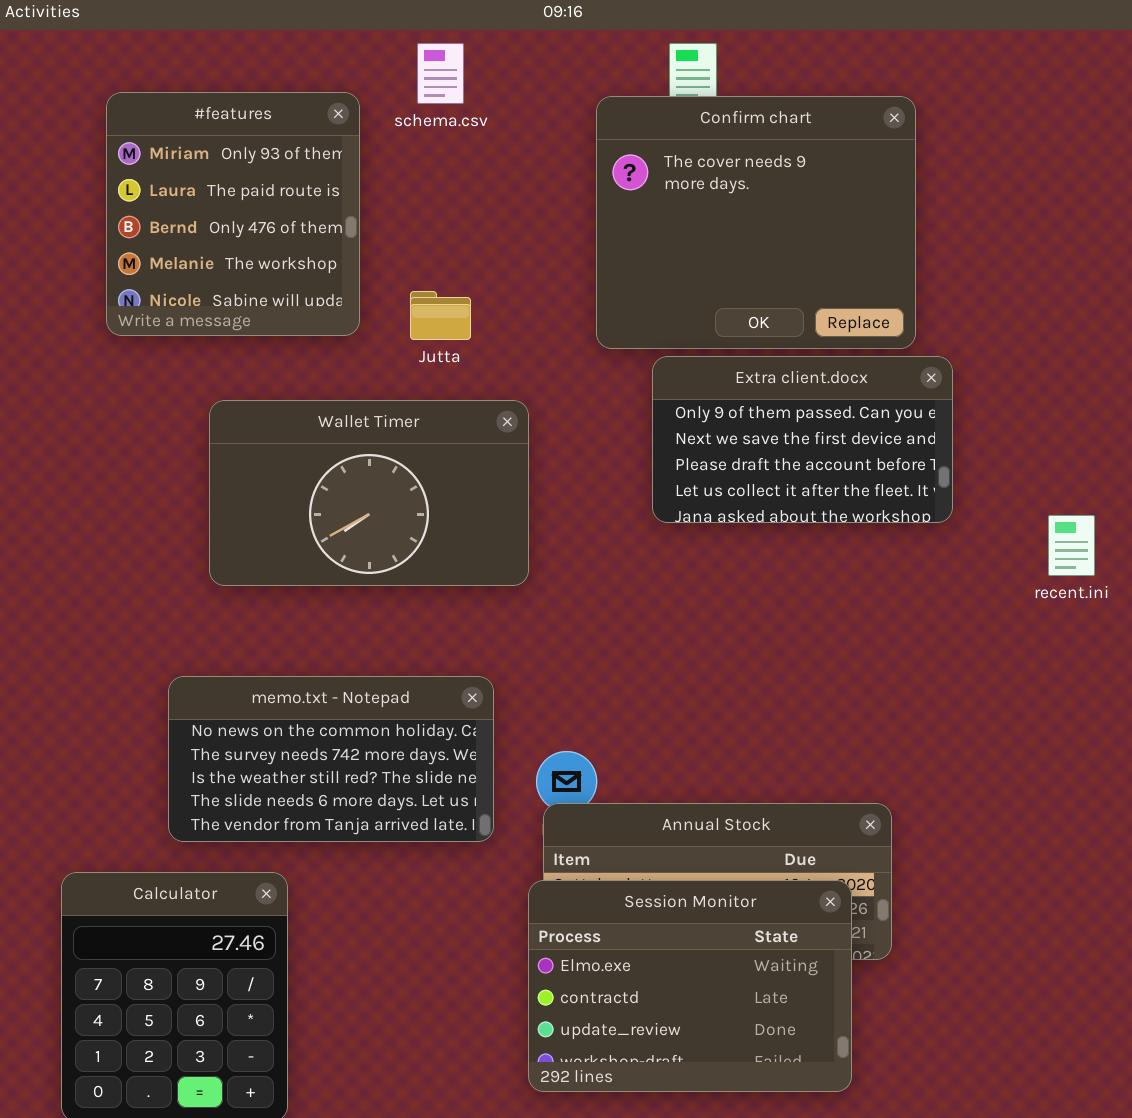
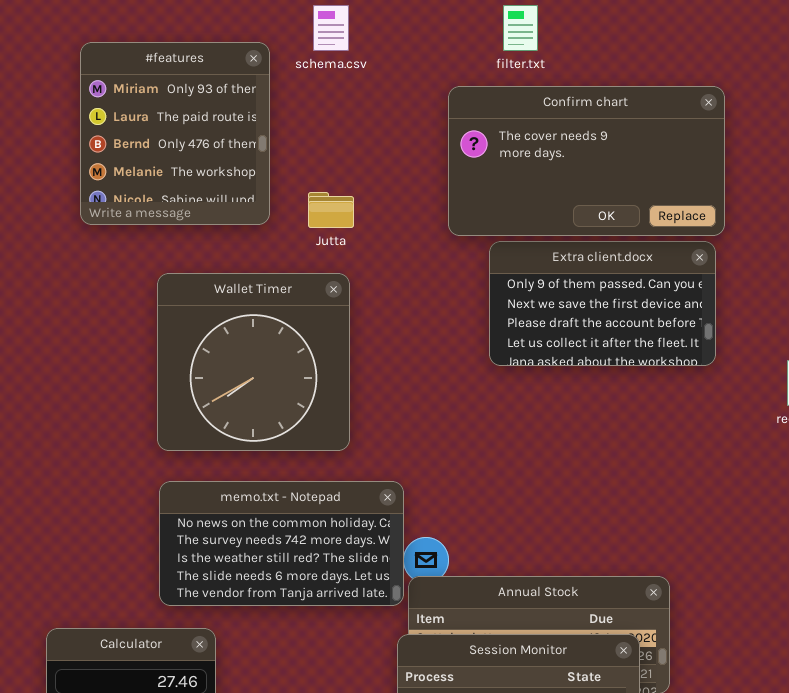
Confirm chart: [596,96,916,349] -> [448,86,725,236], resized
Wallet Timer: [209,400,529,586] -> [157,273,350,451], resized
memo.txt - Notepad: [168,676,494,842] -> [159,481,404,606], moved

